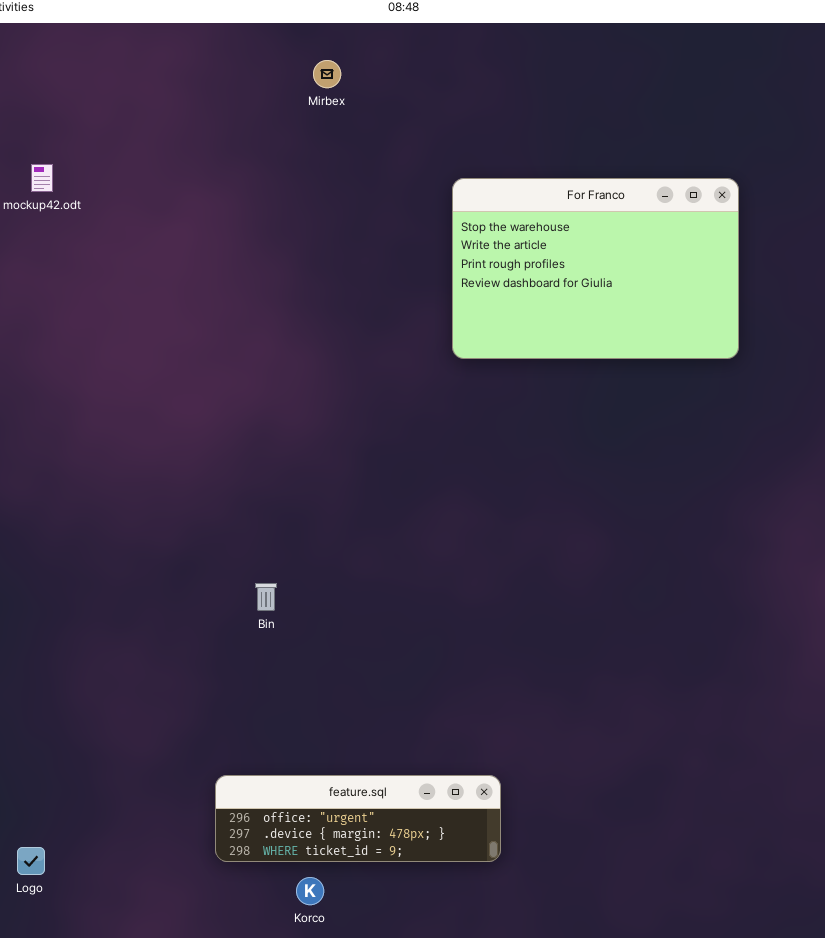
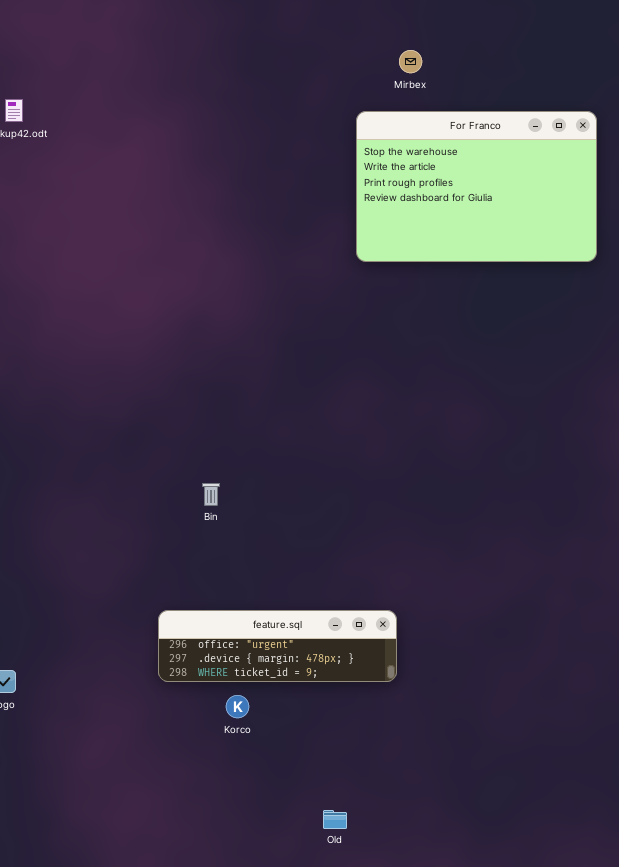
Mirbex: [313,60,341,88] -> [399,50,422,73], moved
Bin: [255,583,277,611] -> [202,483,220,506], moved

